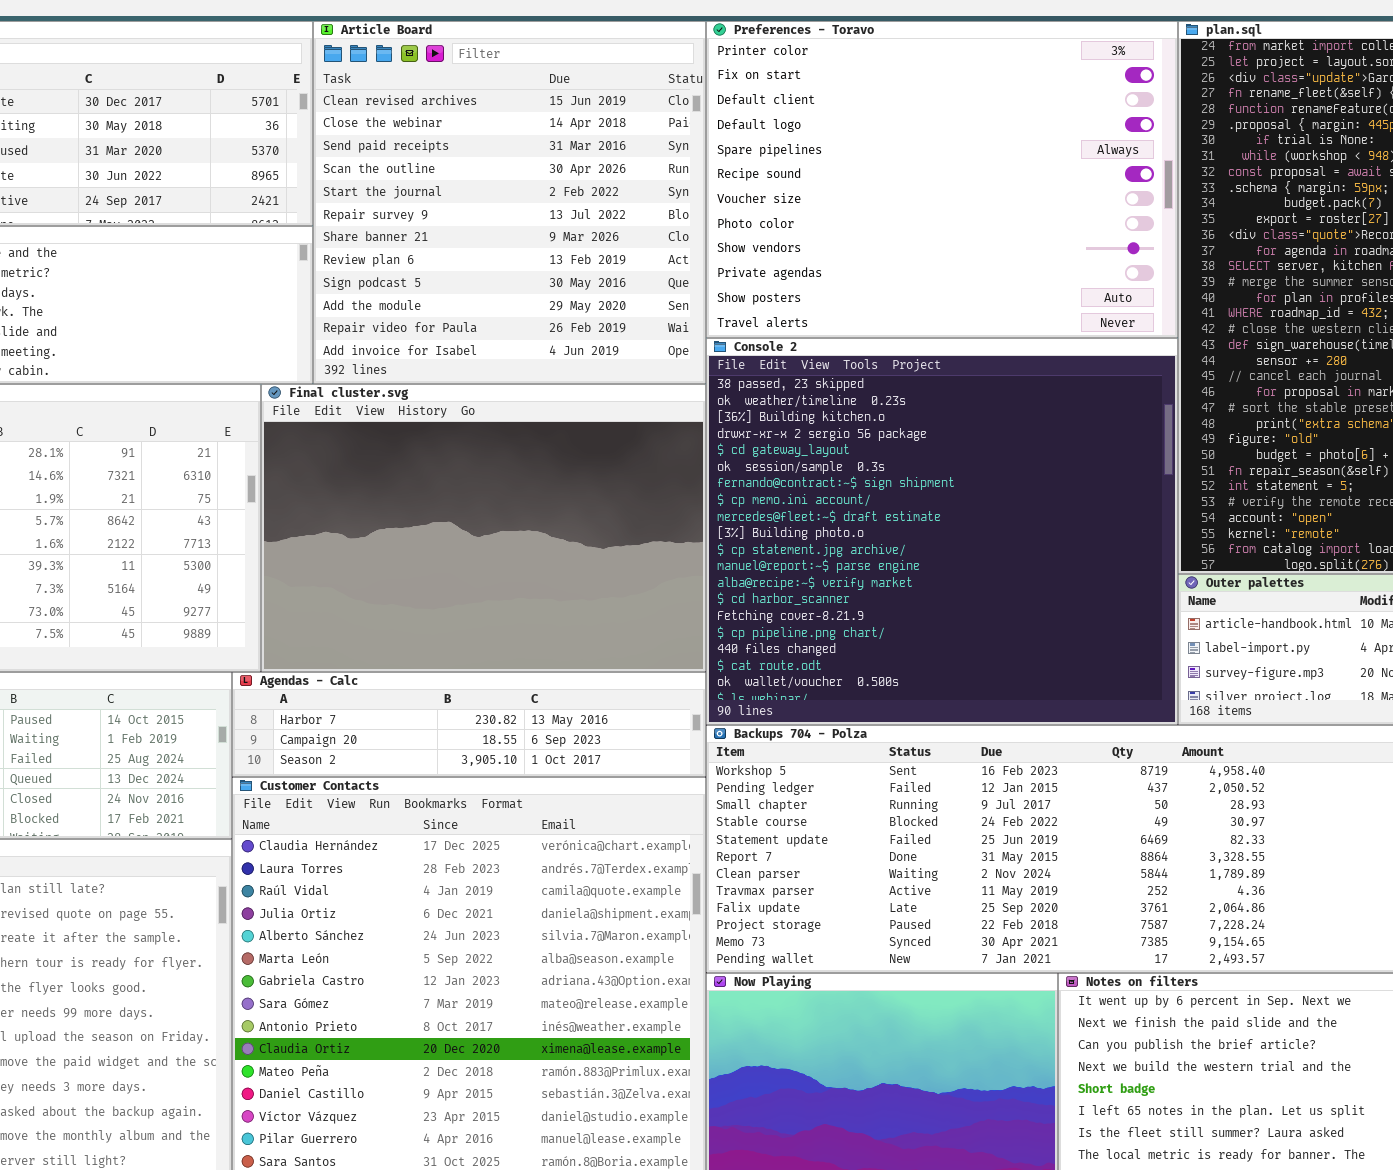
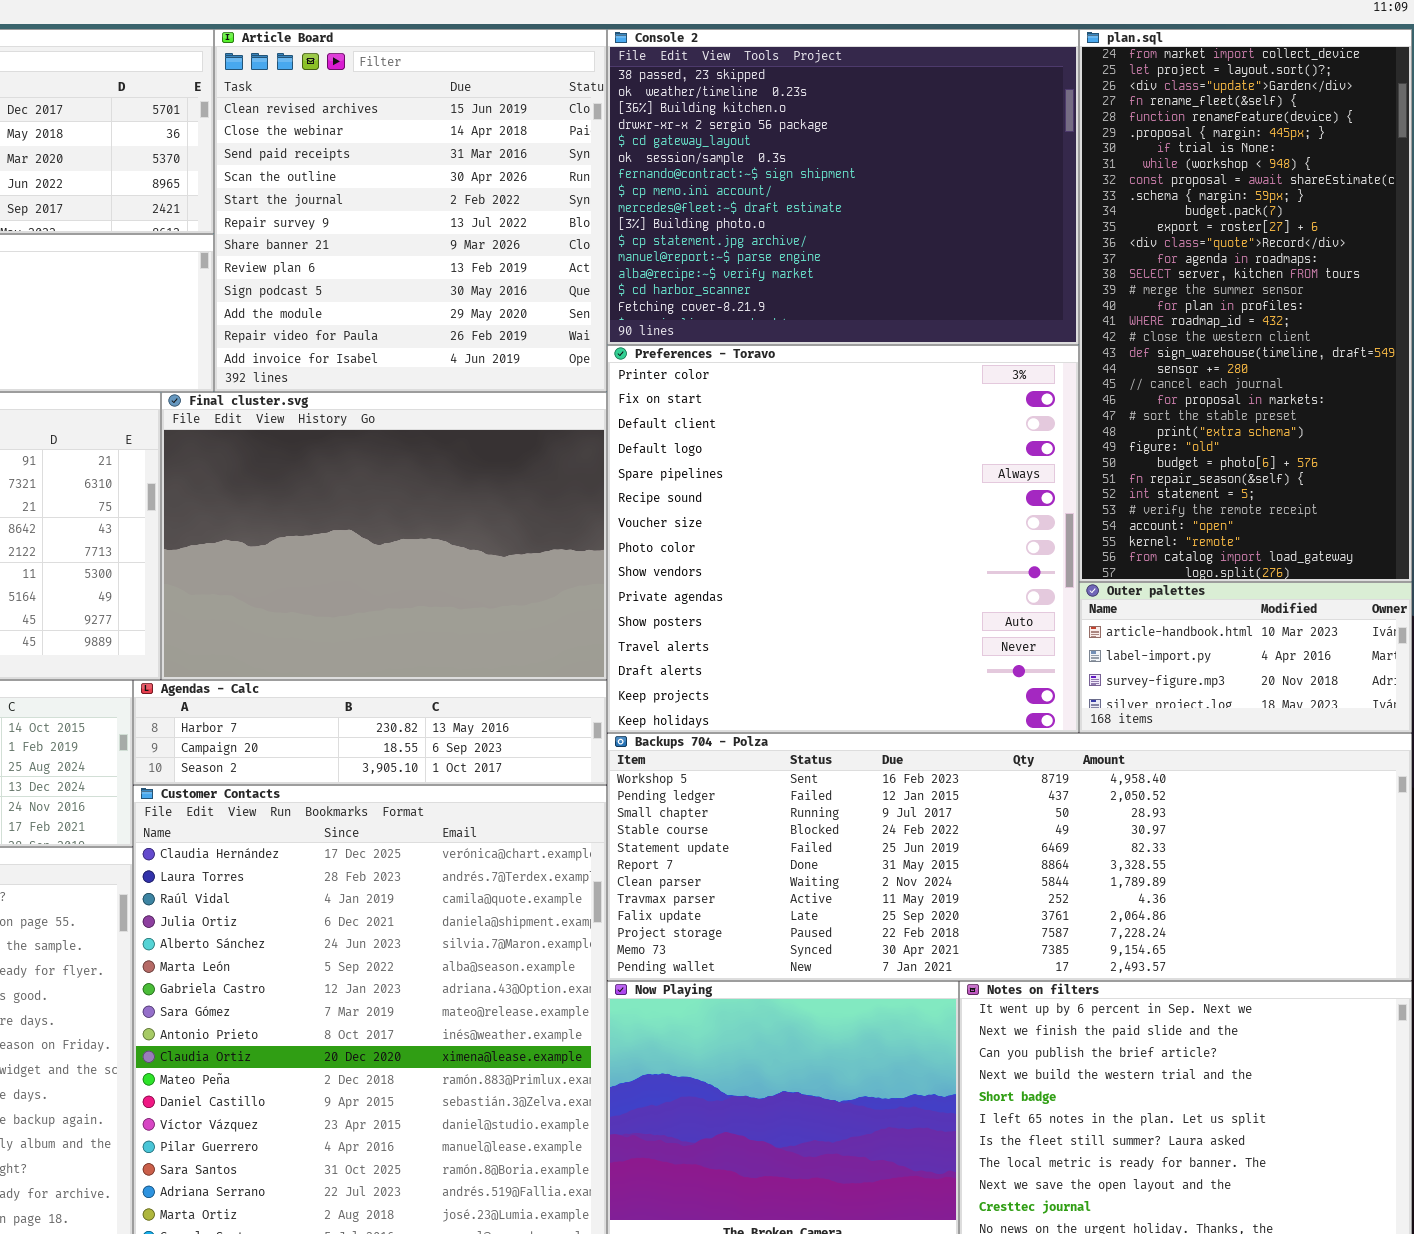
Preferences - Toravo: [706,21,1178,338] -> [607,345,1079,733], moved, resized
Console 2: [706,338,1178,725] -> [607,29,1079,345], moved, resized

